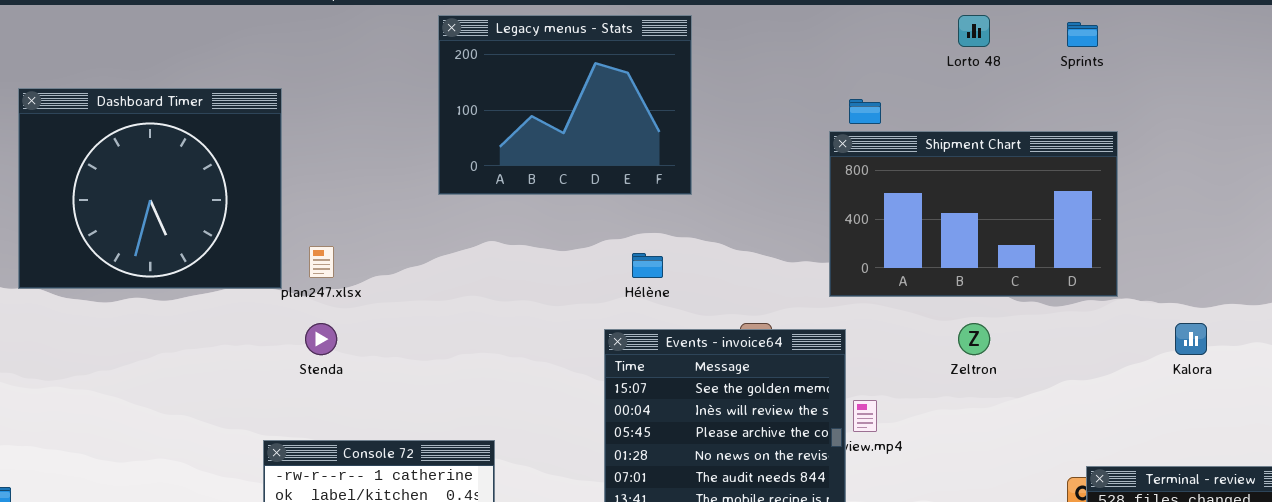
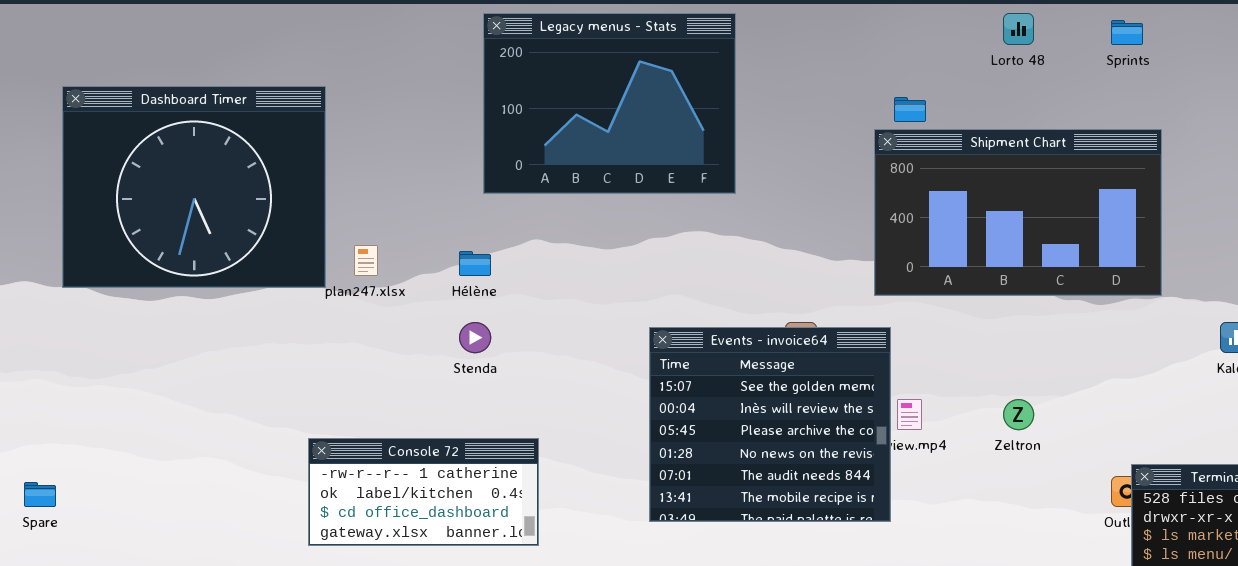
Hélène: [632,253,663,278] -> [459,251,491,276], moved
Stenda: [305,323,337,355] -> [459,322,491,353], moved
Zeltron: [958,323,990,355] -> [1003,399,1034,430], moved

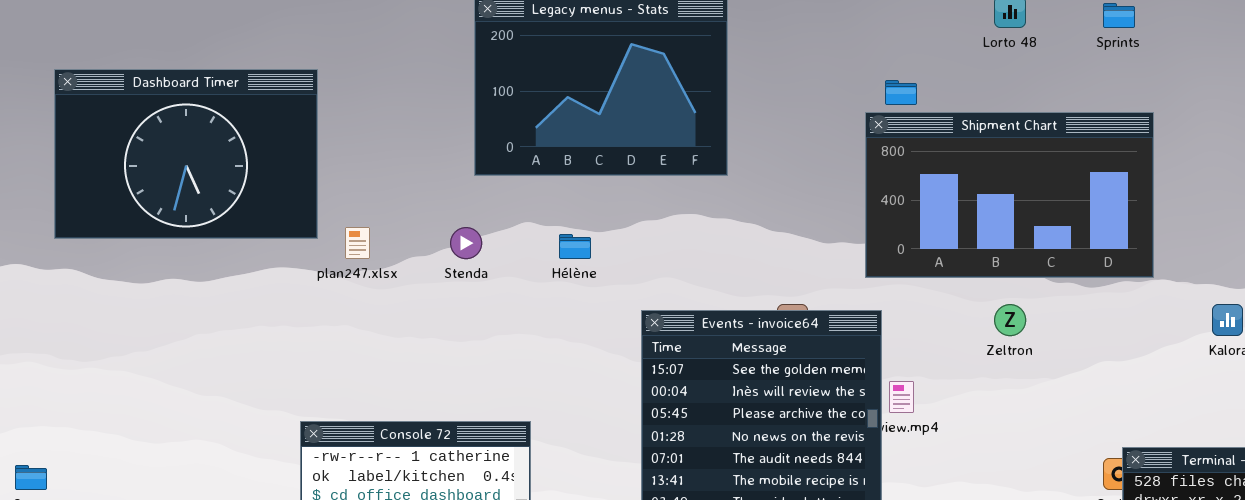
Dashboard Timer: [62,86,326,288] -> [54,69,318,239], resized
Hélène: [459,251,491,276] -> [559,234,591,259], moved
Stenda: [459,322,491,353] -> [450,227,482,259], moved
Zeltron: [1003,399,1034,430] -> [994,304,1026,336], moved

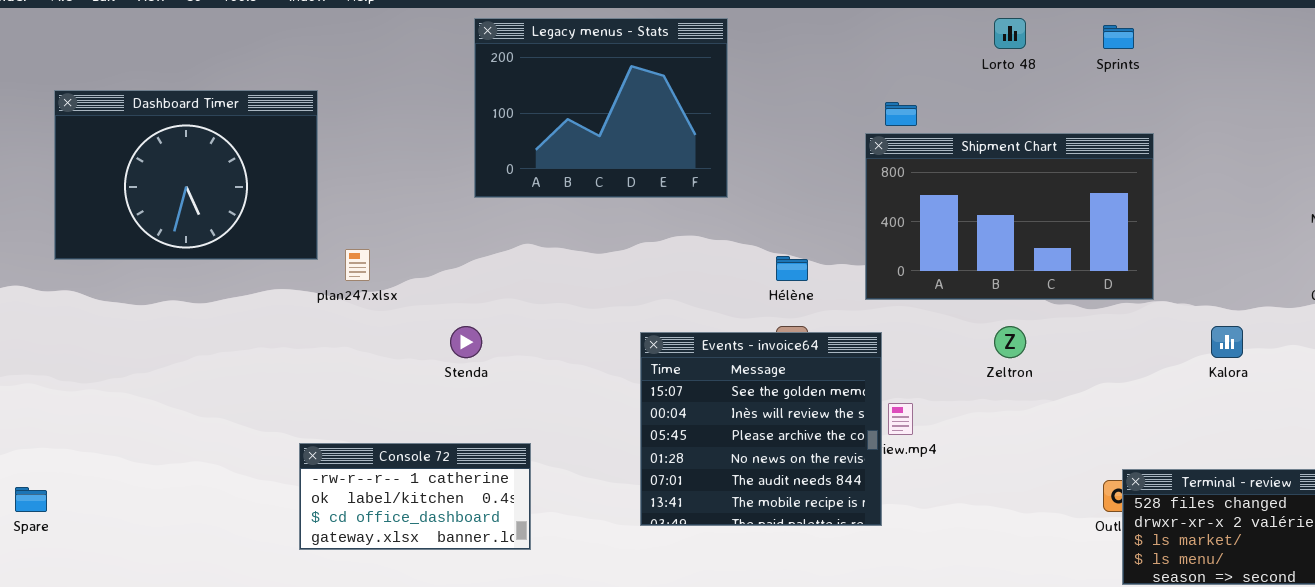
Stenda: [450,227,482,259] -> [450,326,482,358], moved
Hélène: [559,234,591,259] -> [776,256,808,281], moved

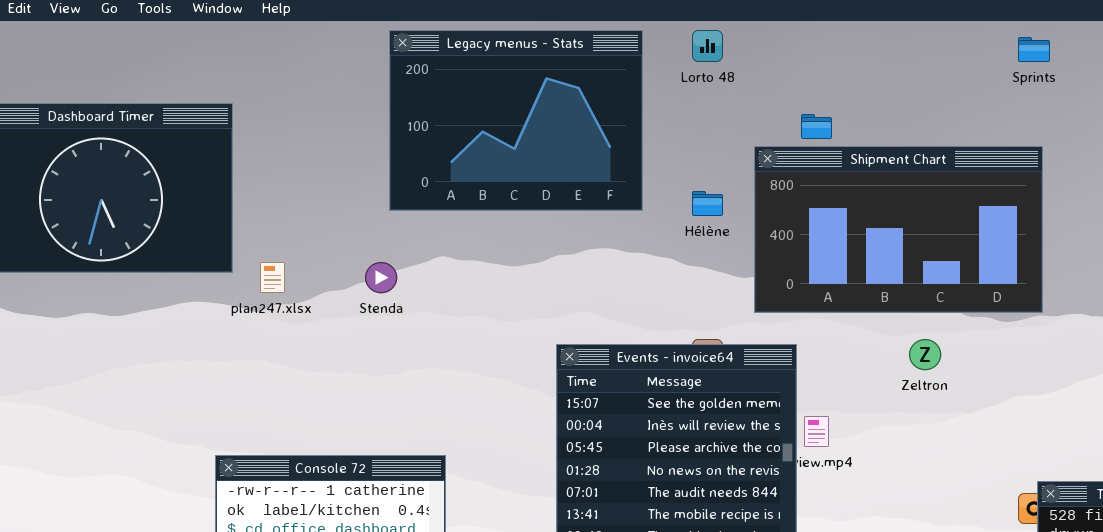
Lorto 48: [994,18,1026,49] -> [692,30,723,62], moved
Shipment Chart: [865,133,1154,300] -> [754,146,1043,313], moved
Hélène: [776,256,808,281] -> [692,191,723,216], moved
Stenda: [450,326,482,358] -> [365,262,397,293], moved

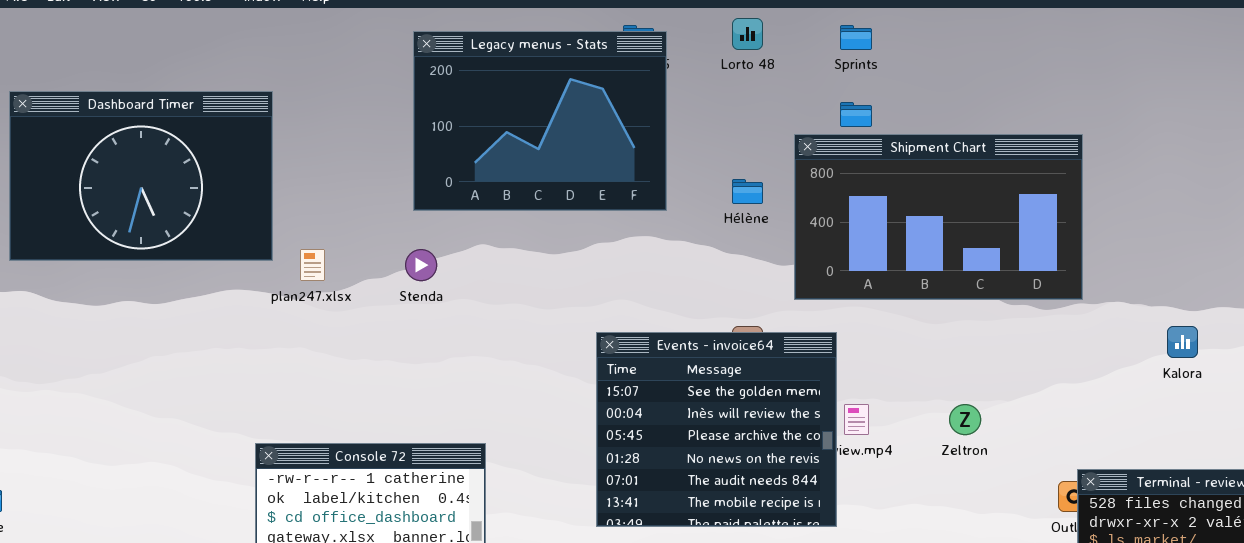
Legacy menus - Stats: [389,30,643,211] -> [413,31,667,211], moved
Sprints: [1018,37,1050,62] -> [840,25,872,50], moved
Zeltron: [909,339,941,370] -> [949,404,981,435], moved

